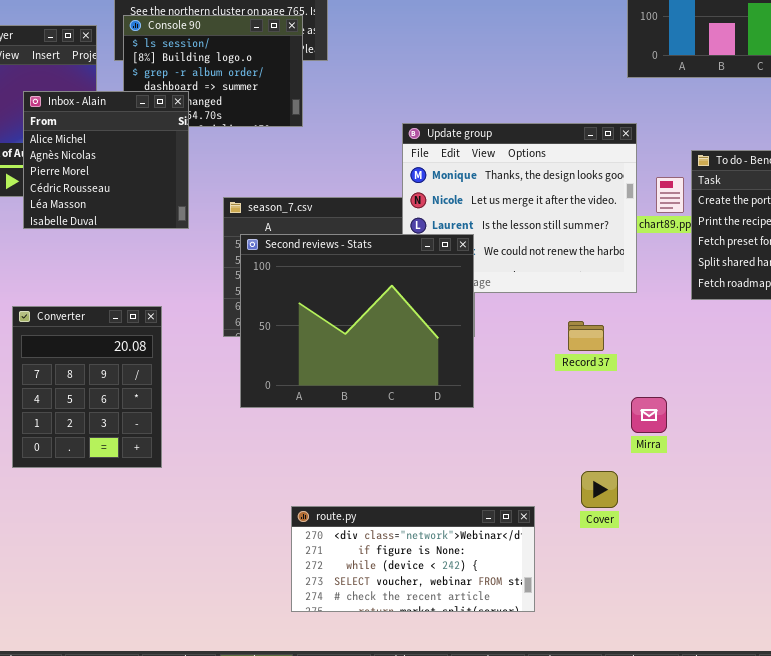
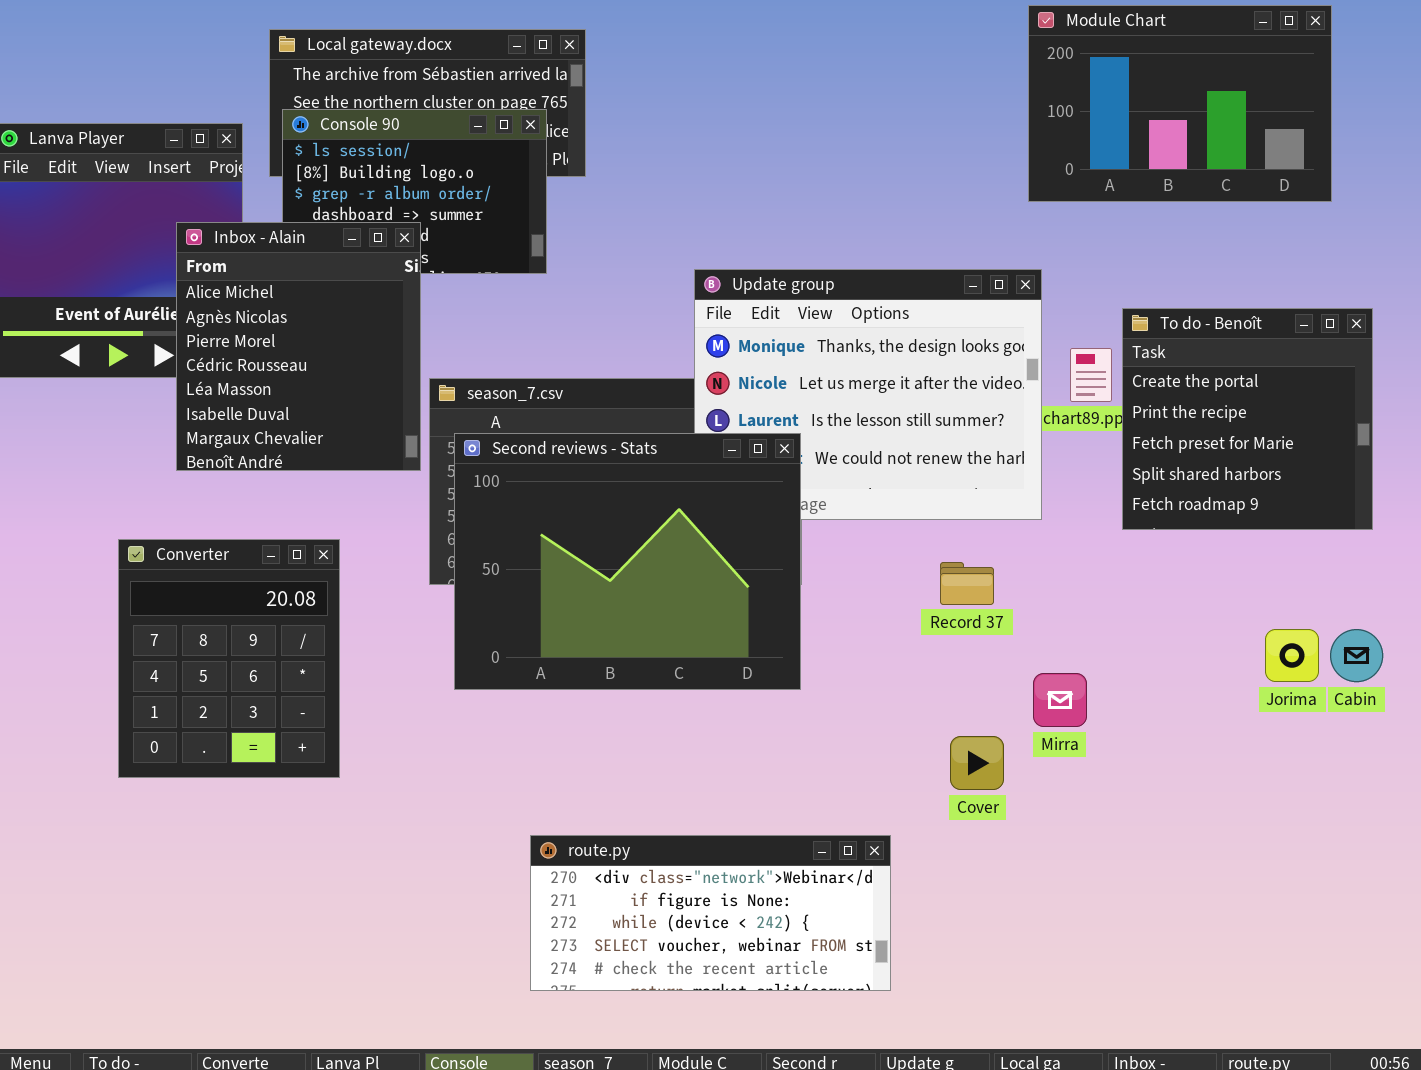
Inbox - Alain: [23,91,189,229] -> [176,222,421,471], moved, resized
Cover: [581,471,618,508] -> [950,736,1004,790], moved

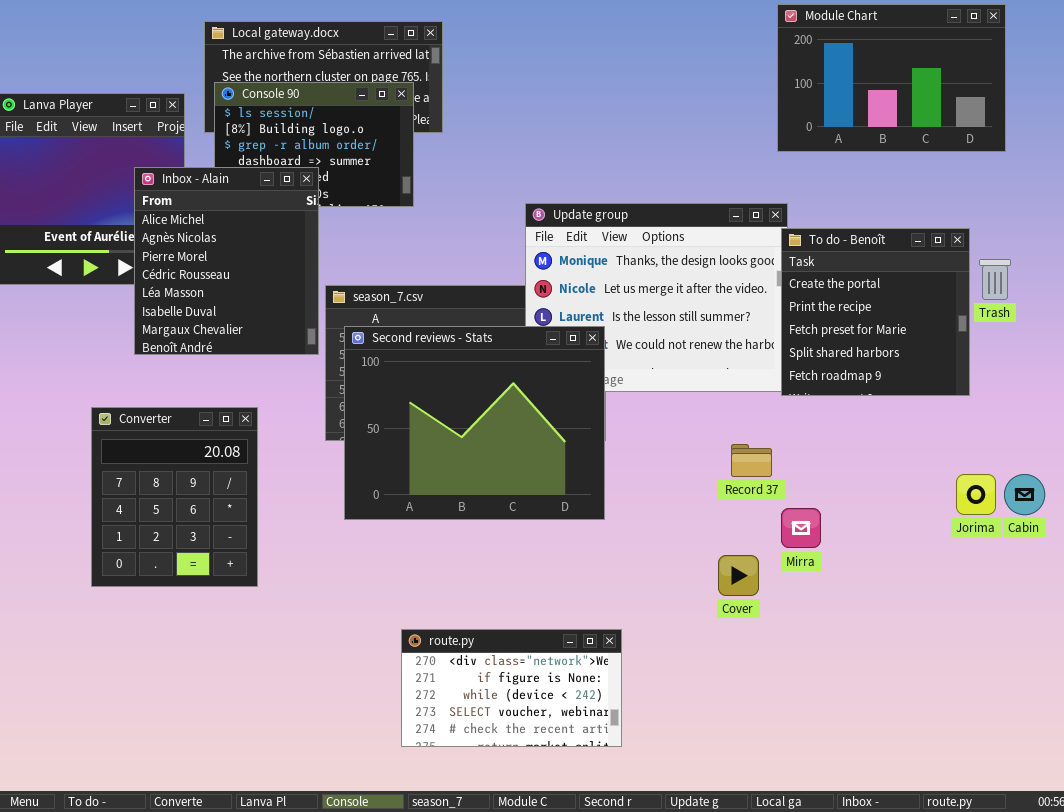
To do - Benoît: [1122,308,1373,530] -> [781,228,970,396], moved
Record 37: [940,562,994,605] -> [731,444,772,477], moved
route.py: [530,835,891,991] -> [401,629,622,747], resized

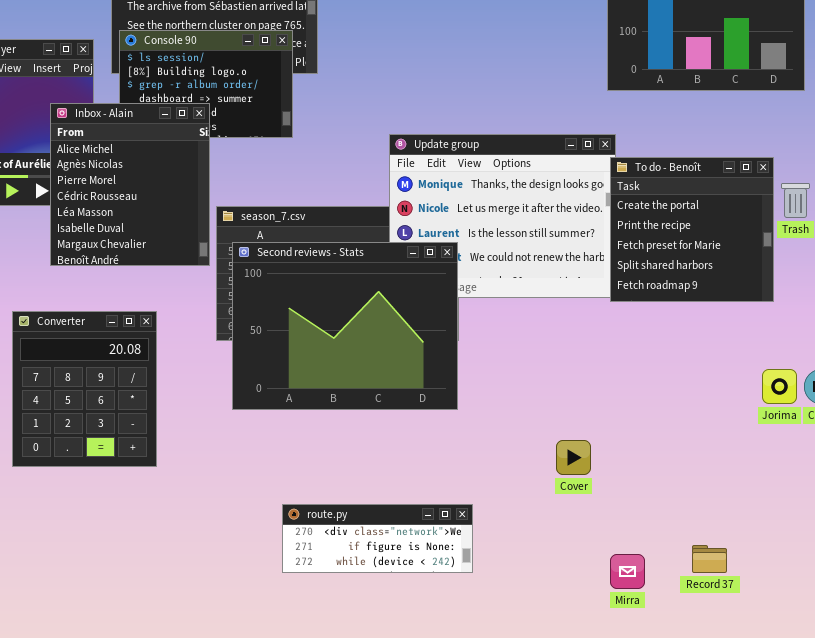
Record 37: [731,444,772,477] -> [692,545,727,573], moved
Mirra: [781,508,821,548] -> [610,554,645,589], moved
route.py: [401,629,622,747] -> [282,504,473,573], resized

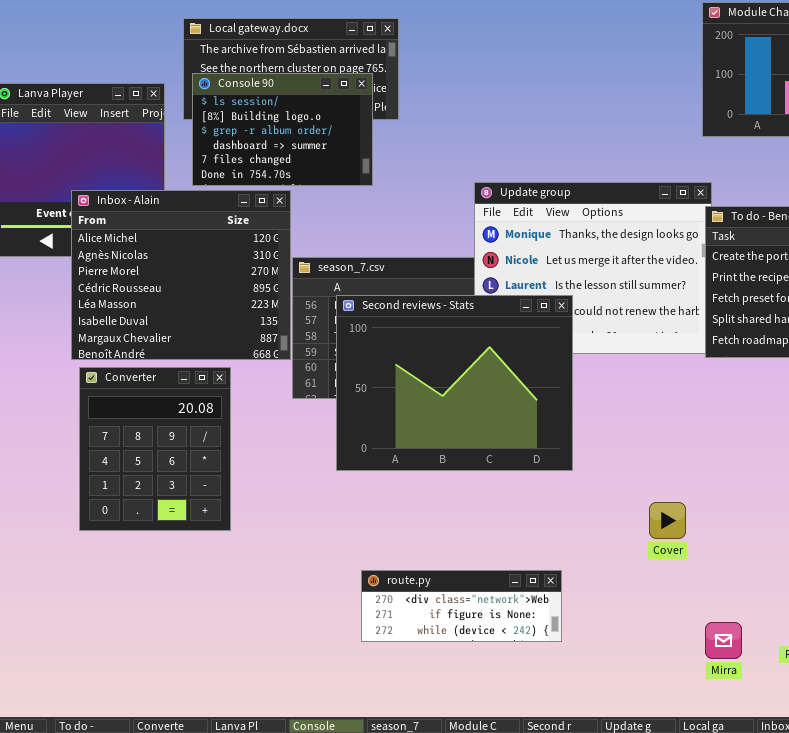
Inbox - Alain: [50,103,210,266] -> [71,190,291,360], moved, resized
Second reviews - Stats: [232,242,458,410] -> [336,295,573,471], moved

